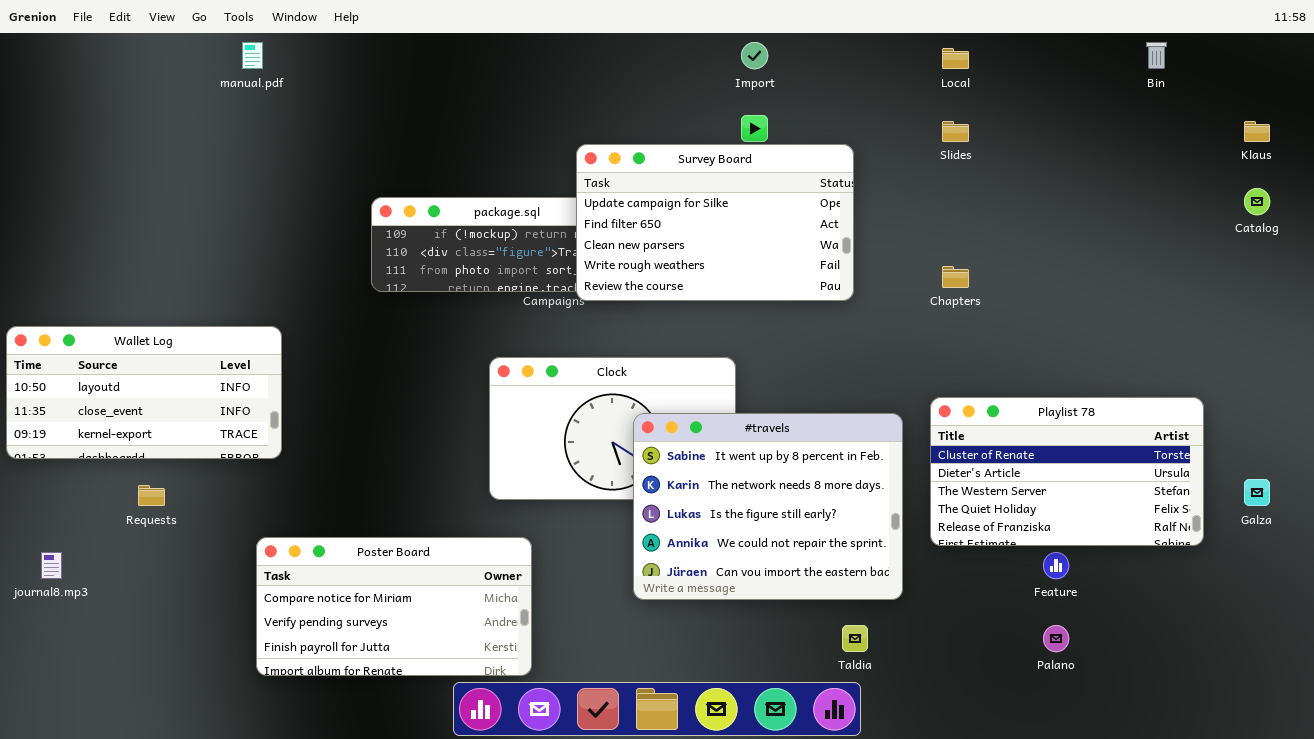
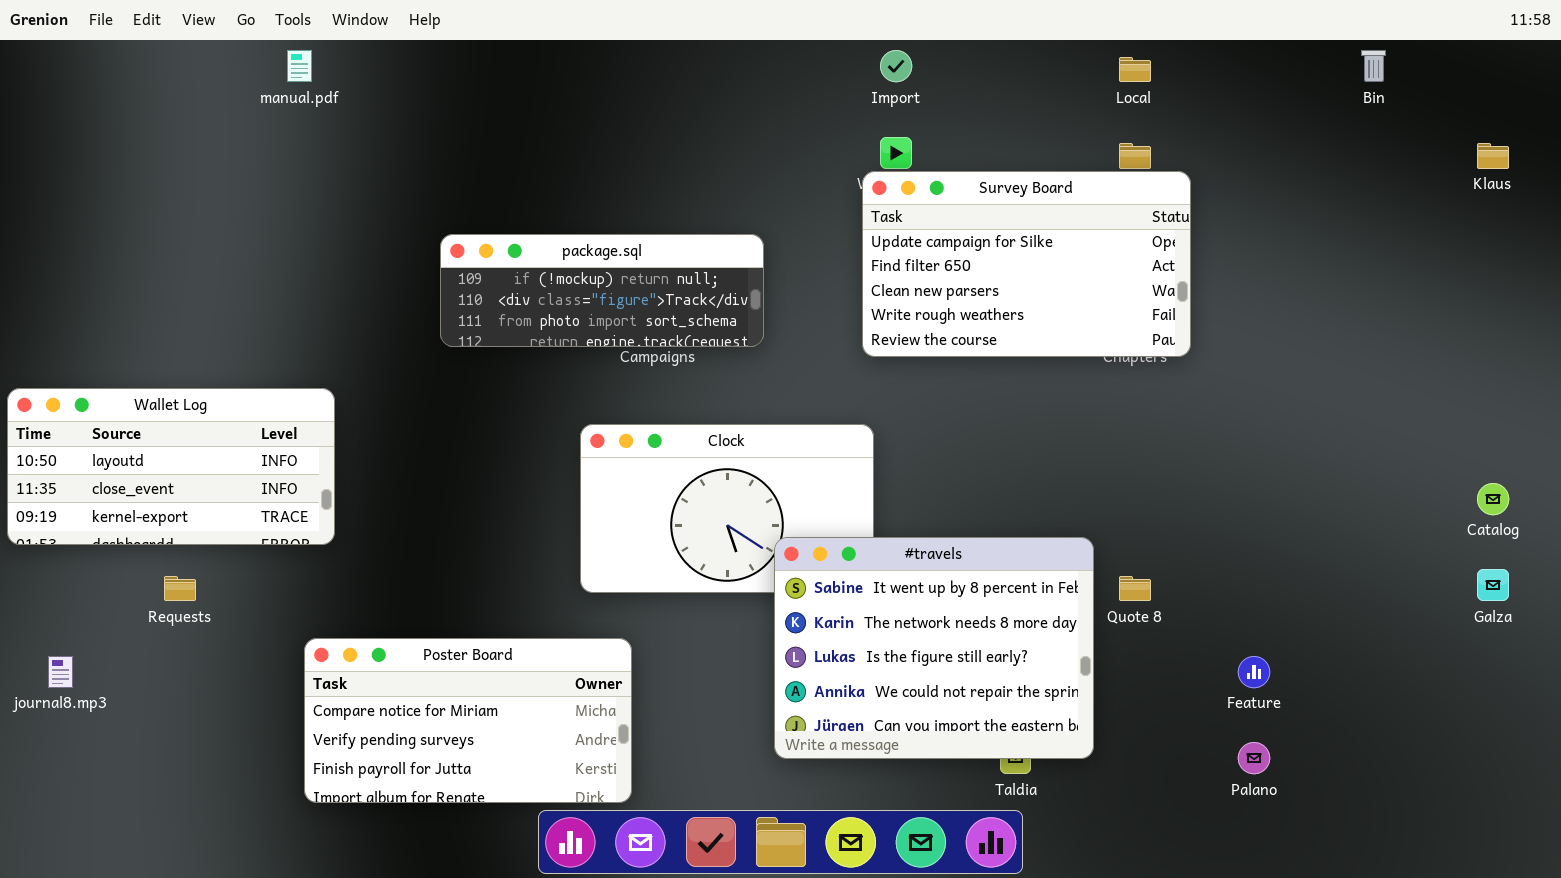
Survey Board: [576,144,854,301] -> [862,171,1191,357], moved
Catalog: [1244,188,1270,215] -> [1477,483,1509,515], moved
Playlist 78: [930,397,1204,546] -> none, closed
#travels: [633,413,903,600] -> [774,537,1094,759], moved

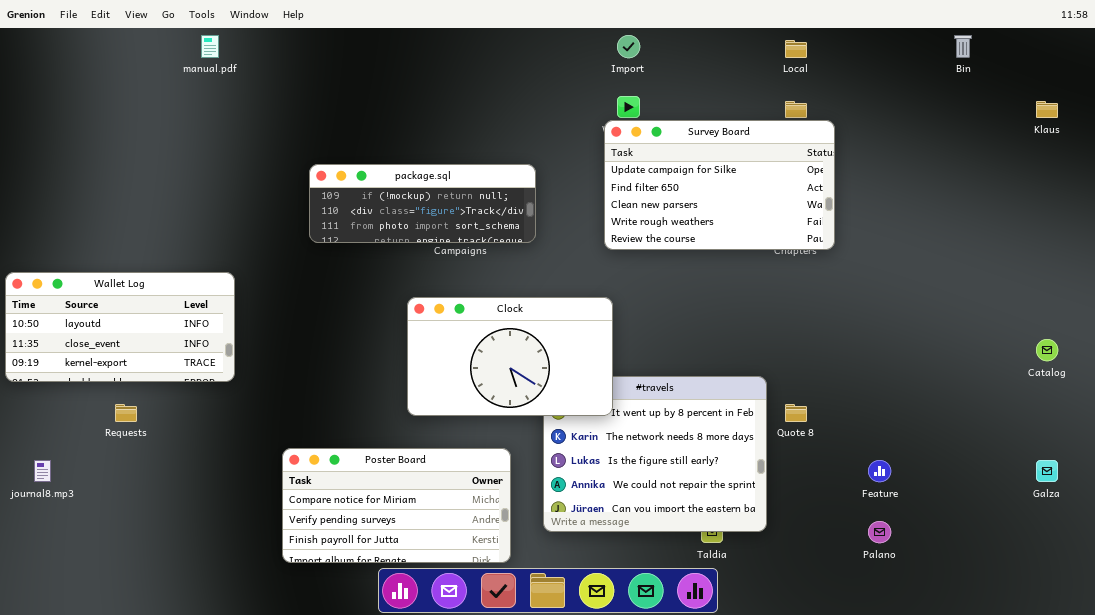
Clock: [580,424,874,593] -> [407,297,613,416], raised
Galza: [1477,569,1509,601] -> [1036,460,1058,482], moved
Poster Board: [304,638,632,803] -> [282,448,511,563], moved

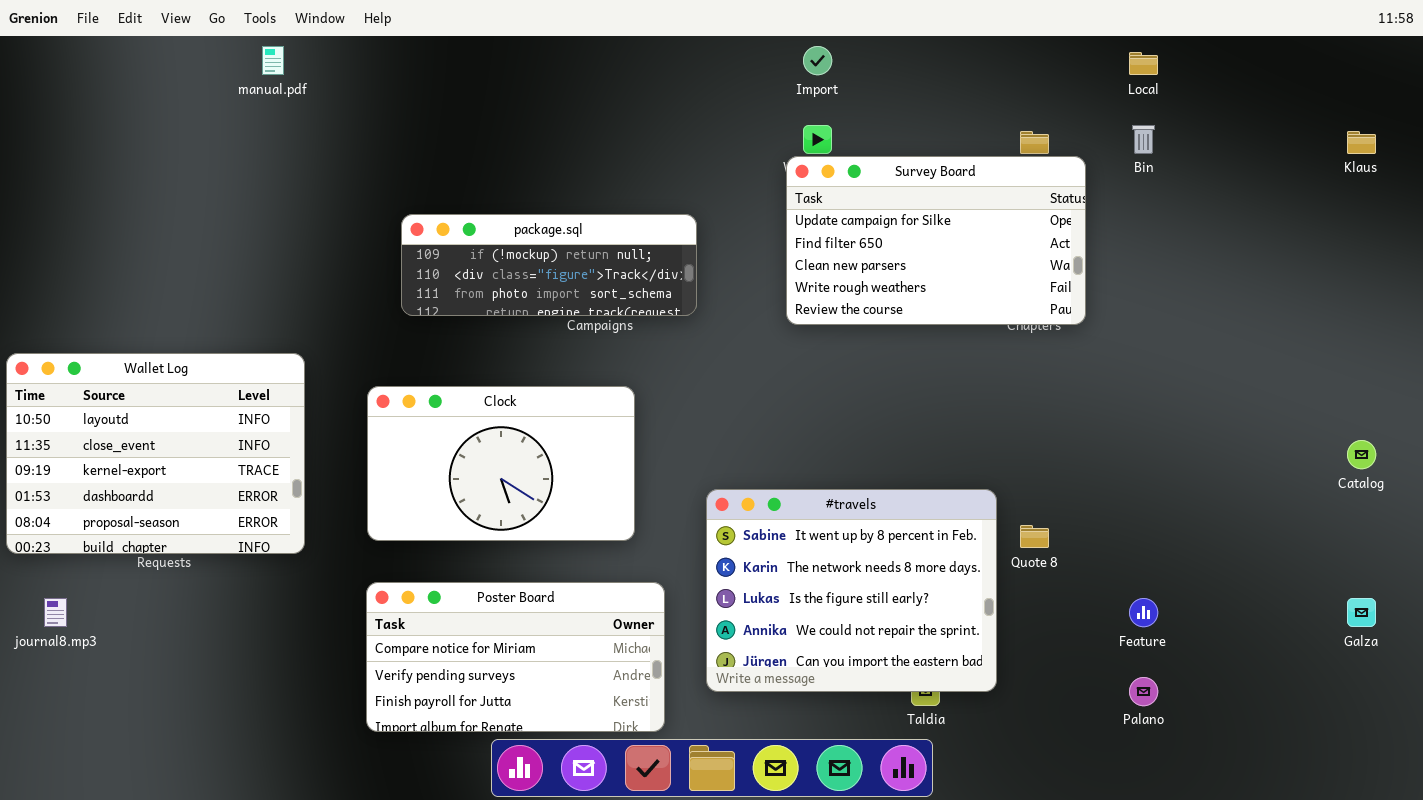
Bin: [954,35,972,58] -> [1132,125,1155,154], moved
Local: [785,40,807,58] -> [1129,52,1158,75], moved
Wallet Log: [5,272,235,382] -> [6,353,305,554], resized
Clock: [407,297,613,416] -> [367,386,635,541], moved

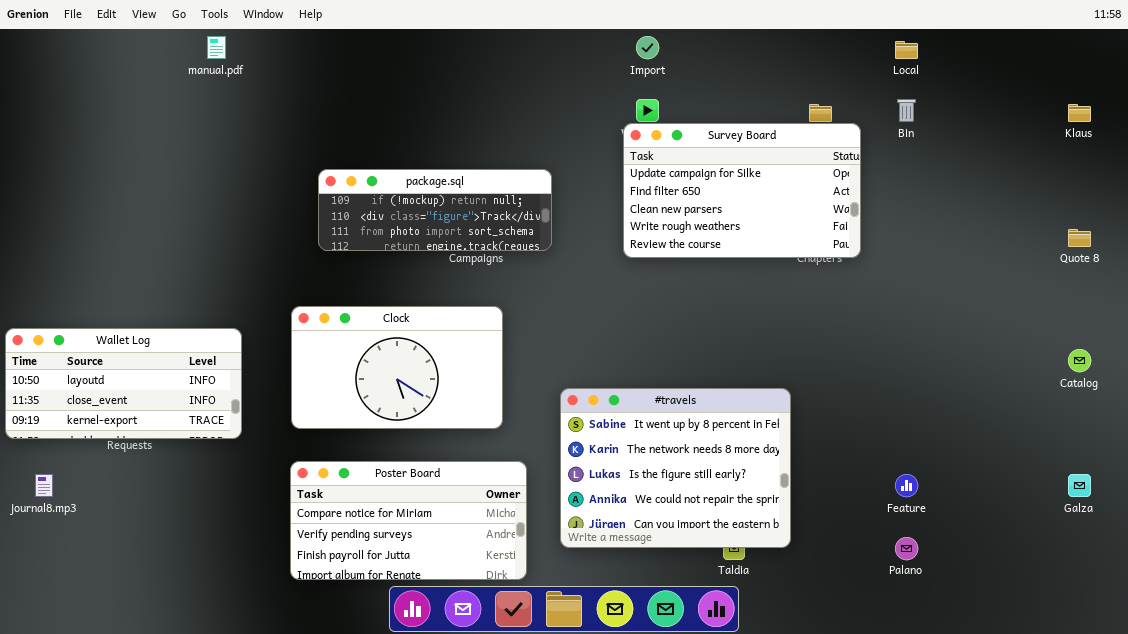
Wallet Log: [6,353,305,554] -> [5,328,242,439], resized
Quote 8: [1020,525,1049,548] -> [1068,229,1091,247], moved

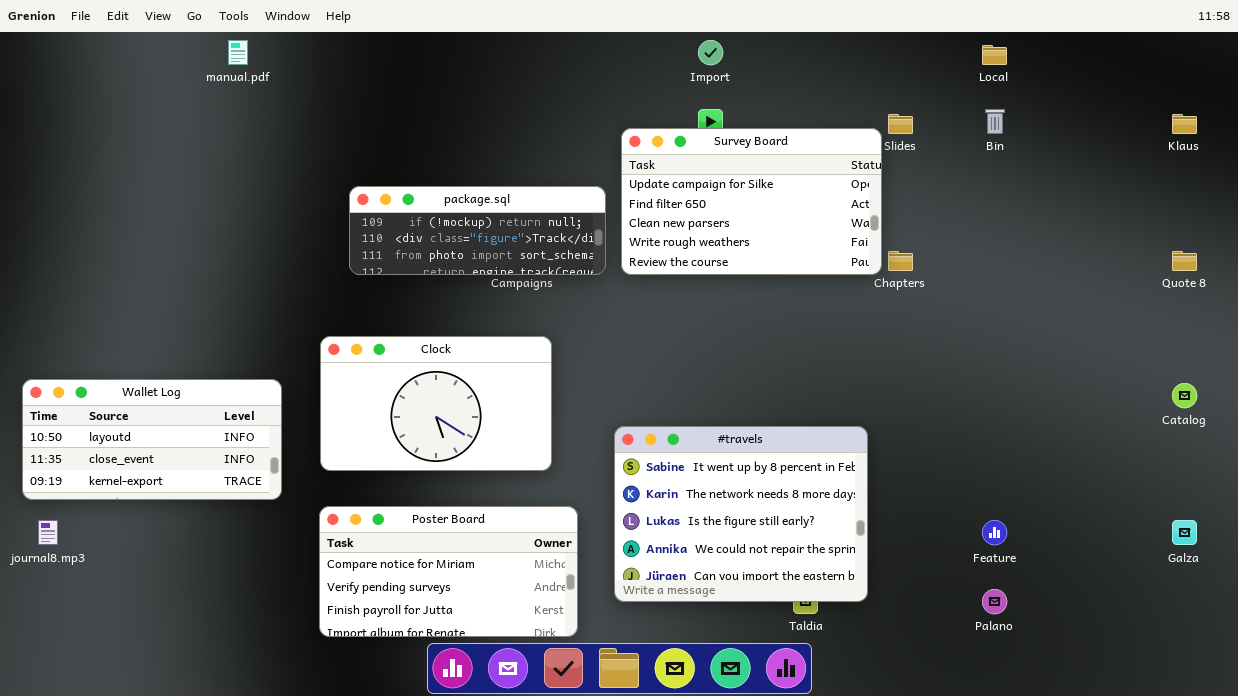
Survey Board: [623,123,861,258] -> [621,128,882,275], moved
Wallet Log: [5,328,242,439] -> [22,379,282,500], moved

